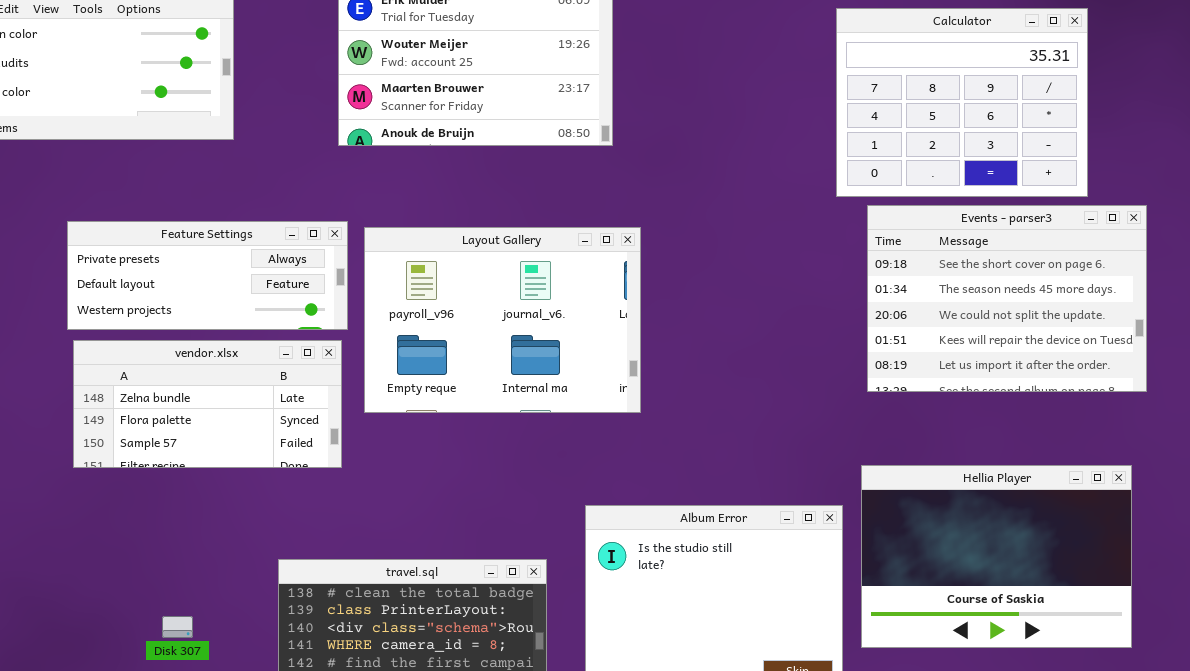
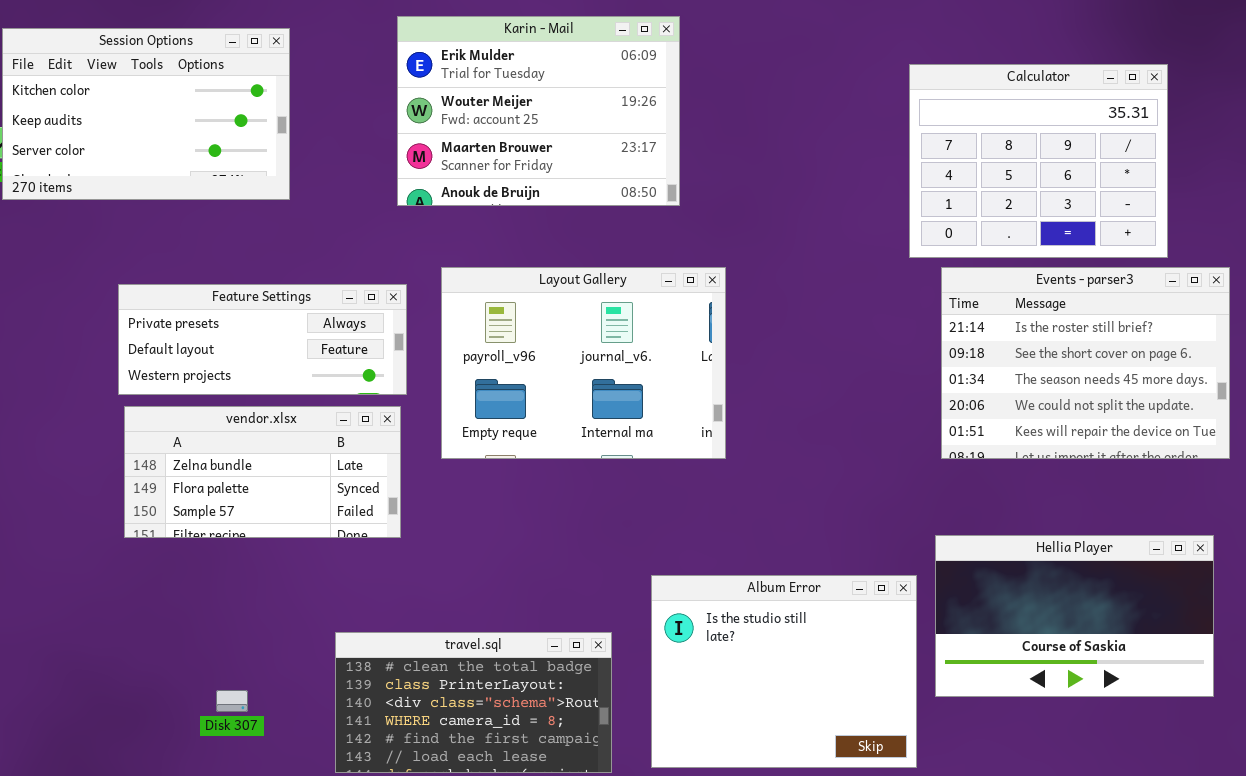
Events - parser3: [867,205,1147,392] -> [941,267,1230,459], scrolled up 1 row
Layout Gallery: [364,227,641,413] -> [441,267,726,459], moved
Hellia Player: [861,465,1132,648] -> [935,535,1214,697], resized

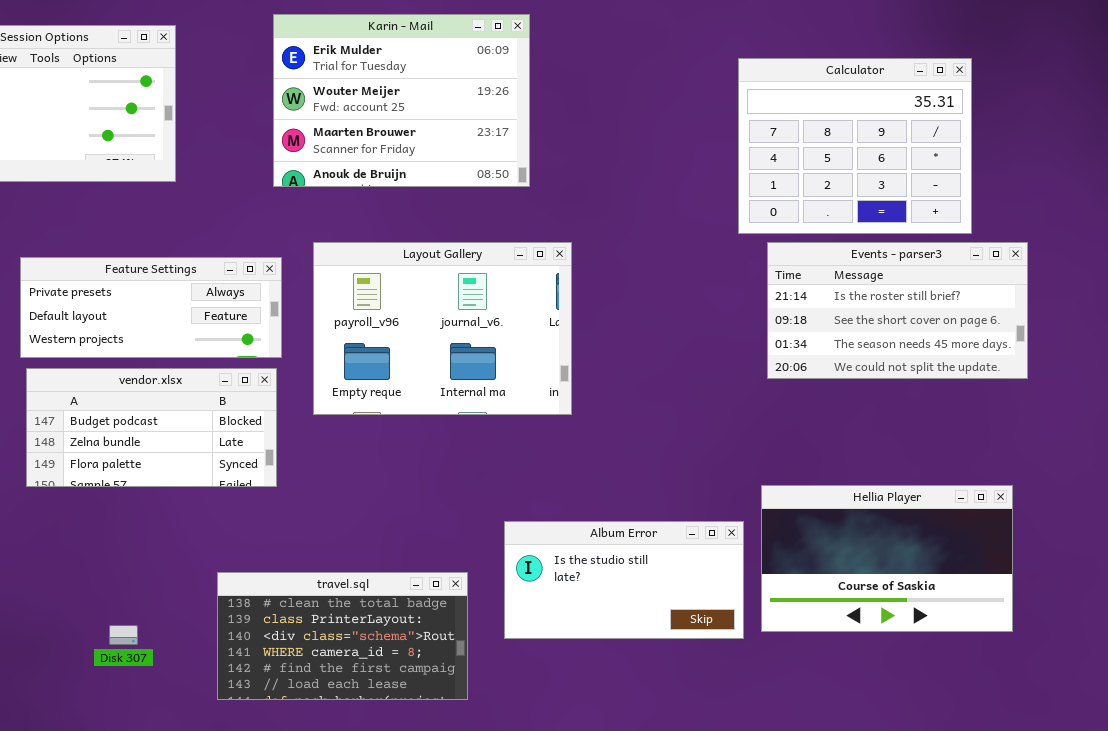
Events - parser3: [941,267,1230,459] -> [767,242,1028,379], resized
vendor.xlsx: [124,406,401,538] -> [26,368,277,487], scrolled up 1 row
Album Error: [651,575,917,768] -> [504,521,744,639], resized

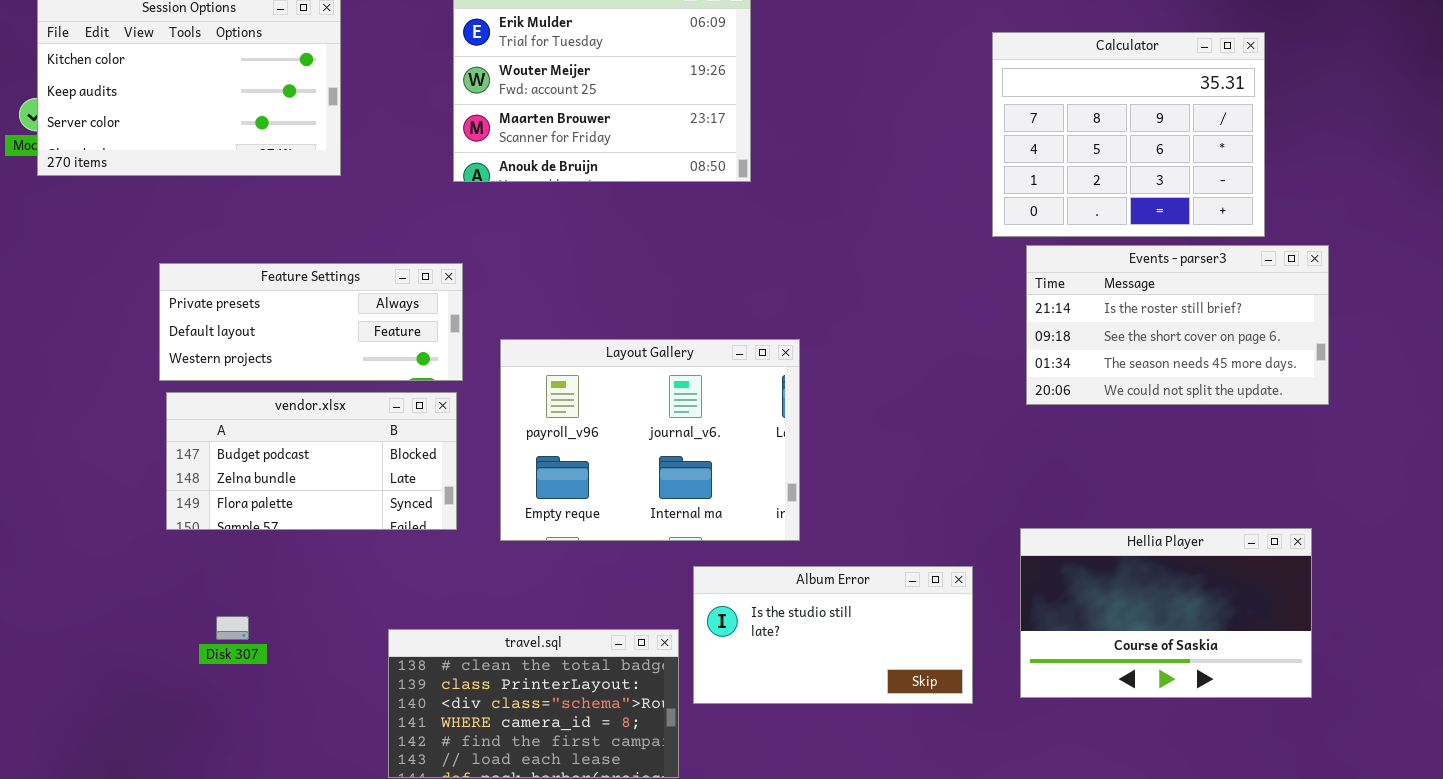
Layout Gallery: [313,242,572,415] -> [500,339,800,541], moved
Album Error: [504,521,744,639] -> [693,566,973,704], moved
Disk 307: [109,625,138,645] -> [216,616,249,640], moved

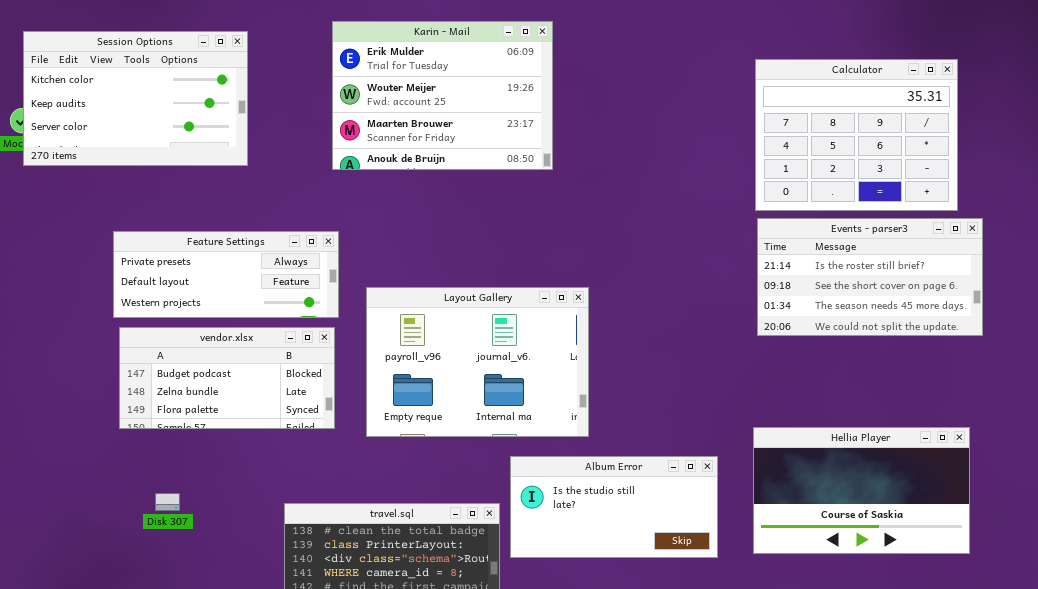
Calculator: [992,32,1265,237] -> [755,59,958,211], moved

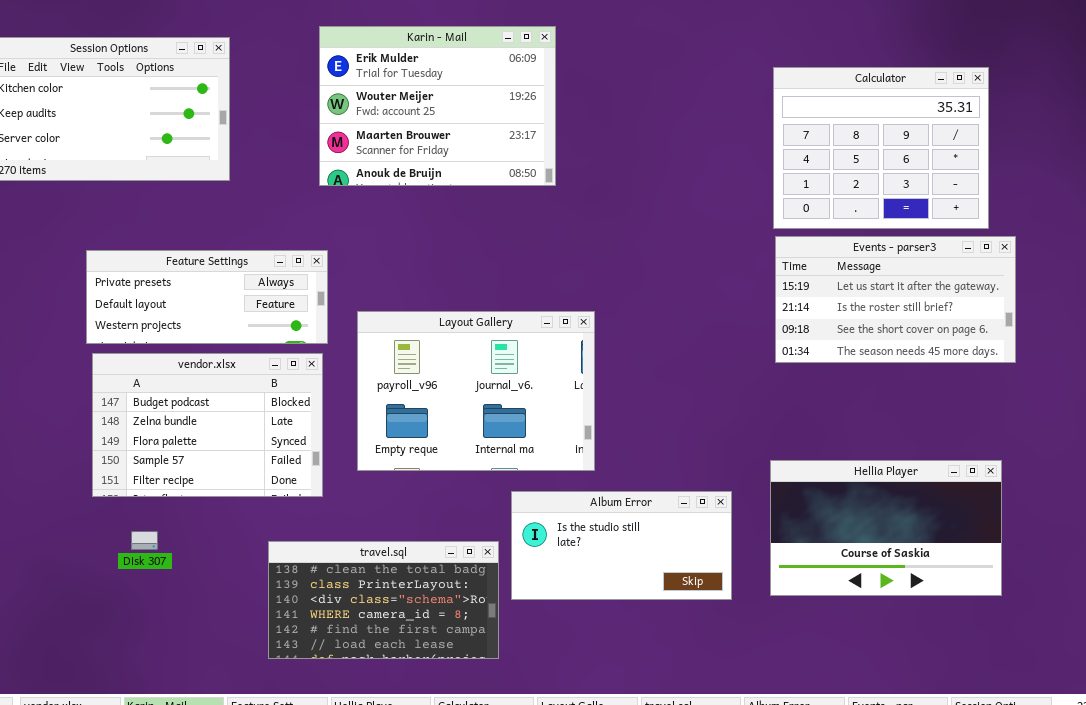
Events - parser3: [757,218,983,336] -> [775,236,1016,363], scrolled up 1 row
vendor.xlsx: [119,327,335,429] -> [92,353,323,497], resized

